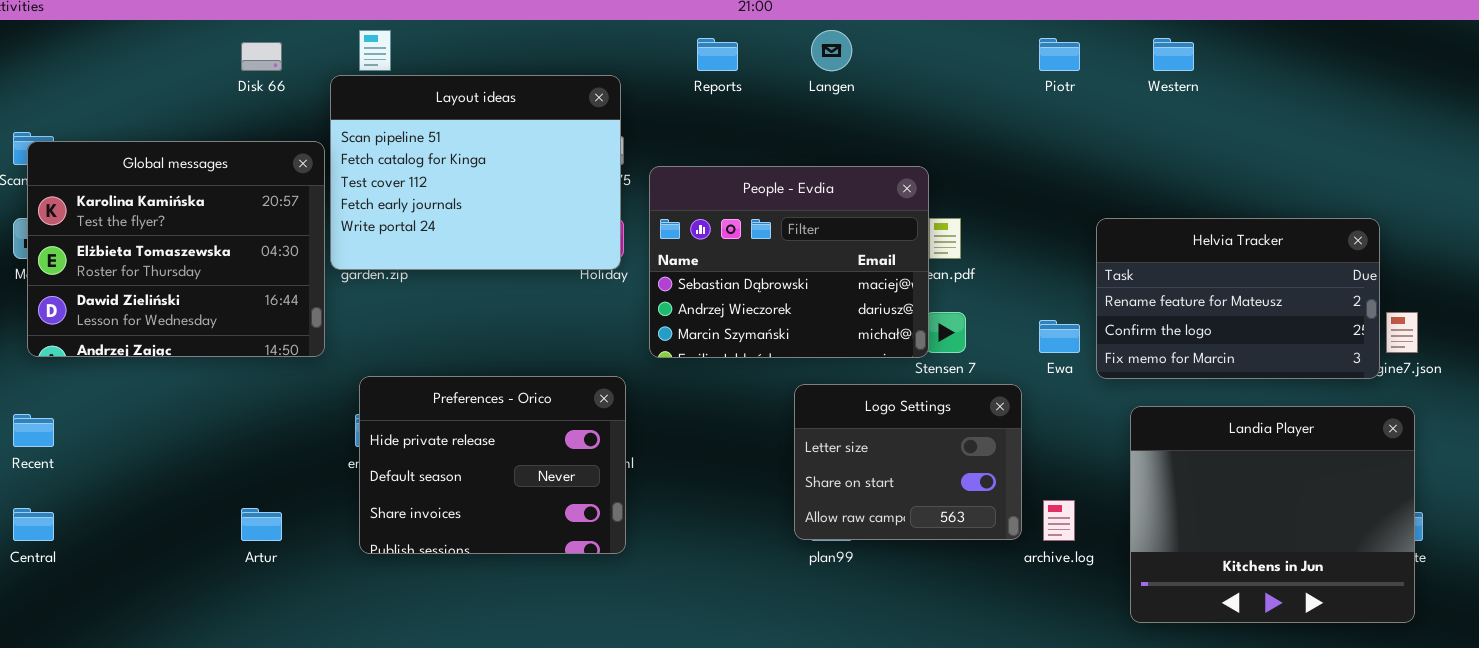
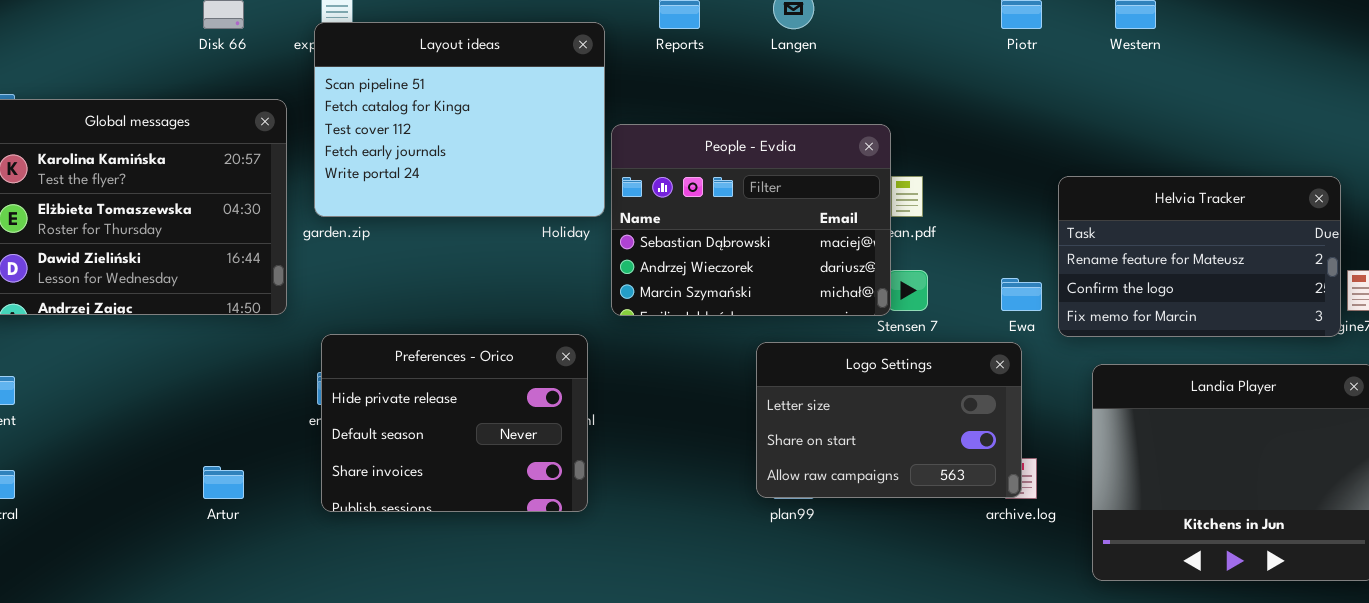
Layout ideas: [330,75,621,270] -> [314,22,605,217], moved
Logo Settings: [794,384,1022,540] -> [756,342,1022,498], resized

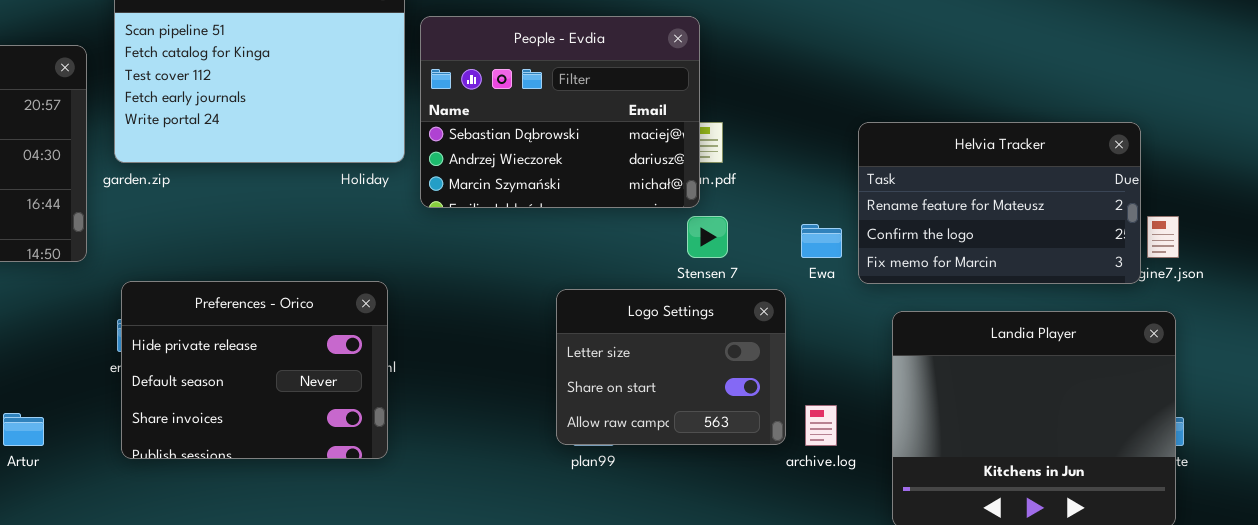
People - Evdia: [611,124,891,316] -> [420,16,700,208], moved
Logo Settings: [756,342,1022,498] -> [556,289,786,445], resized

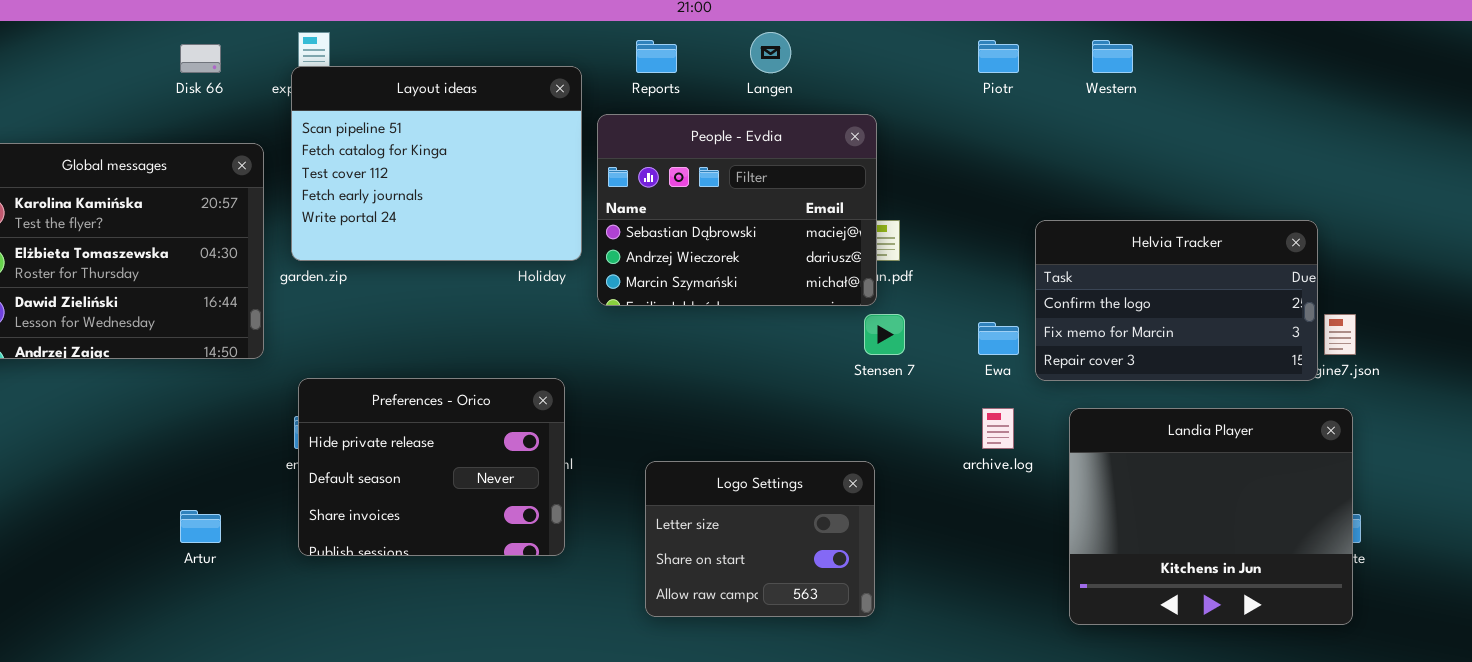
Helvia Tracker: [858,122,1141,284] -> [1035,220,1318,381], scrolled down 1 row
Logo Settings: [556,289,786,445] -> [645,461,875,617], moved
archive.log: [805,405,837,446] -> [982,408,1014,449], moved

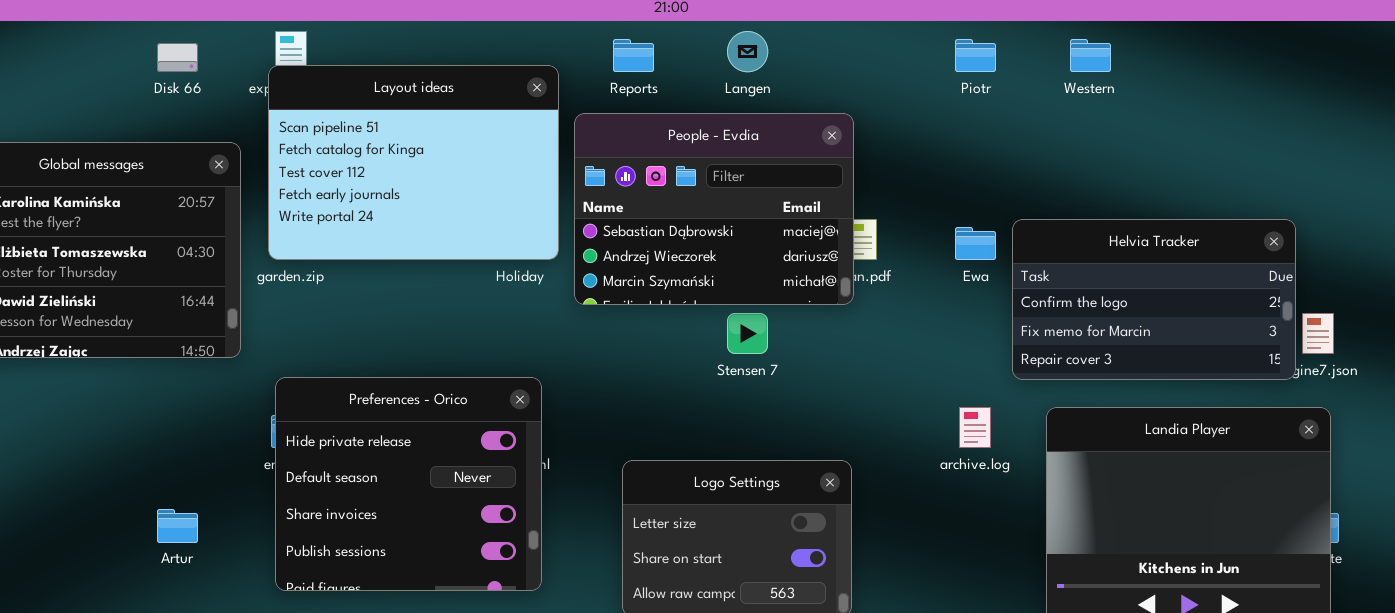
Stensen 7: [864,314,905,355] -> [727,313,768,354], moved
Ewa: [978,322,1019,355] -> [955,227,996,260], moved
Preferences - Orico: [298,378,565,556] -> [275,377,542,591], resized

